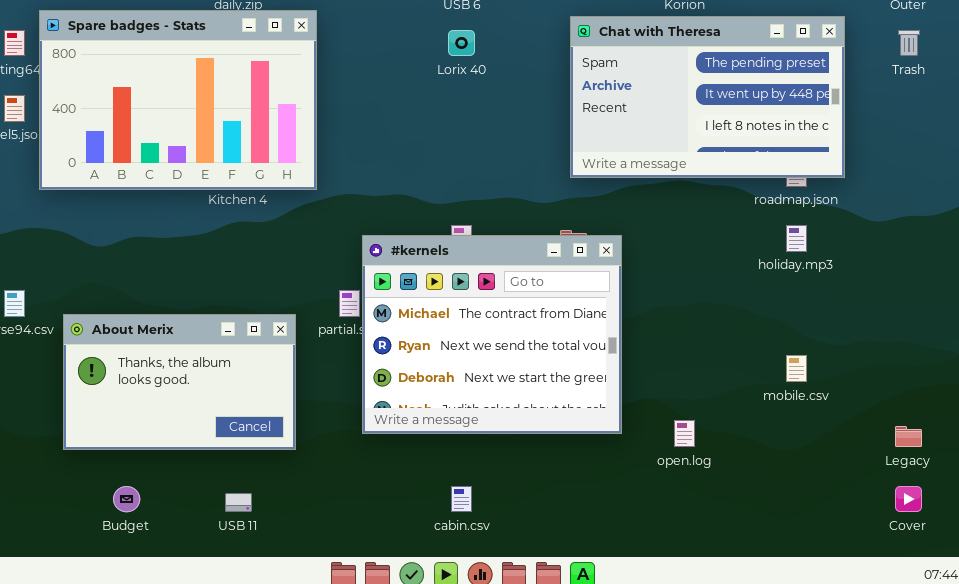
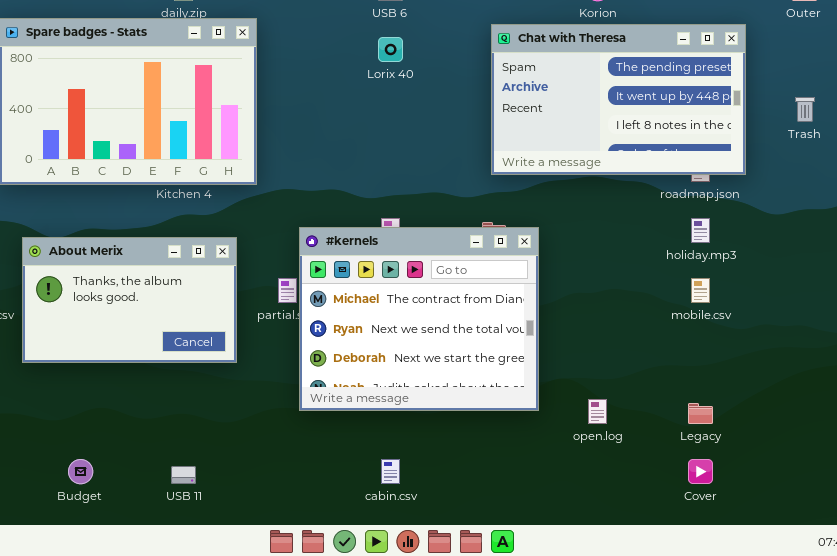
Trash: [898,30,920,56] -> [795,97,815,122], moved
About Merix: [63,314,296,450] -> [22,237,237,363], moved
mobile.csv: [786,355,807,382] -> [691,278,710,303], moved
Legacy: [895,426,922,447] -> [688,403,713,424], moved
Cover: [895,486,922,512] -> [688,459,713,484], moved

